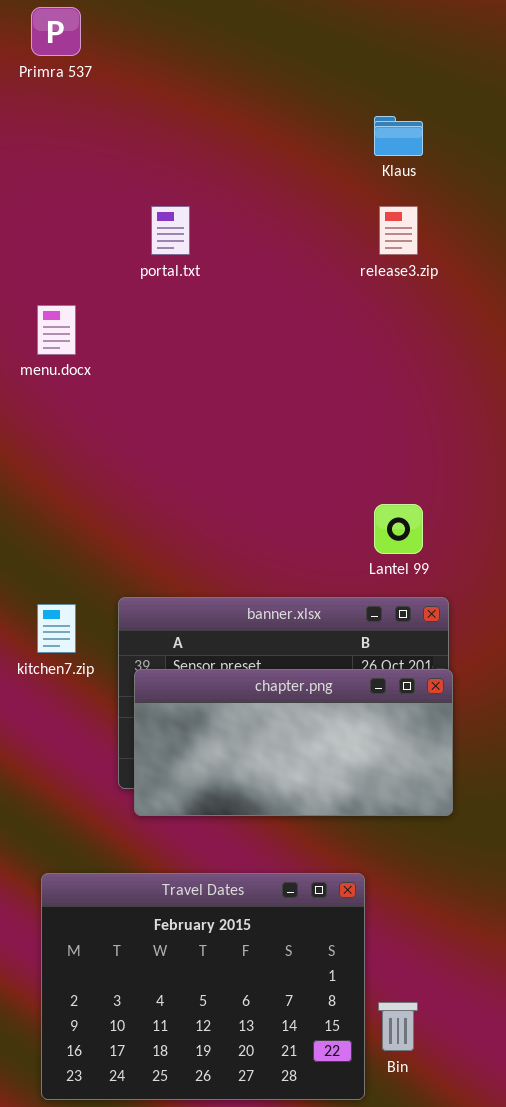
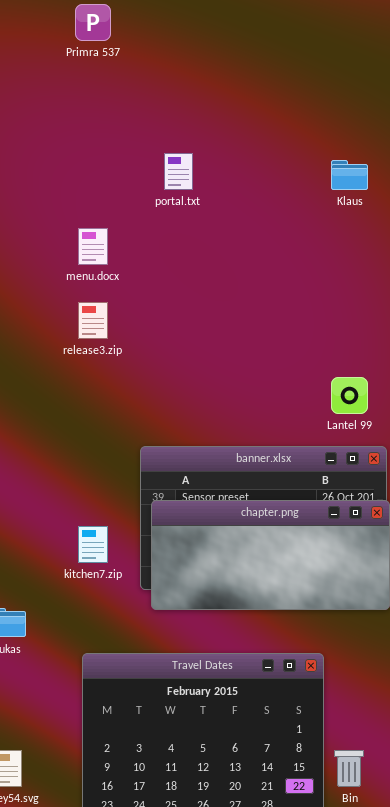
Klaus: [374,116,423,156] -> [331,160,368,190], moved
release3.zip: [379,206,418,255] -> [78,302,108,339], moved
kitchen7.zip: [37,604,76,653] -> [78,526,108,563], moved

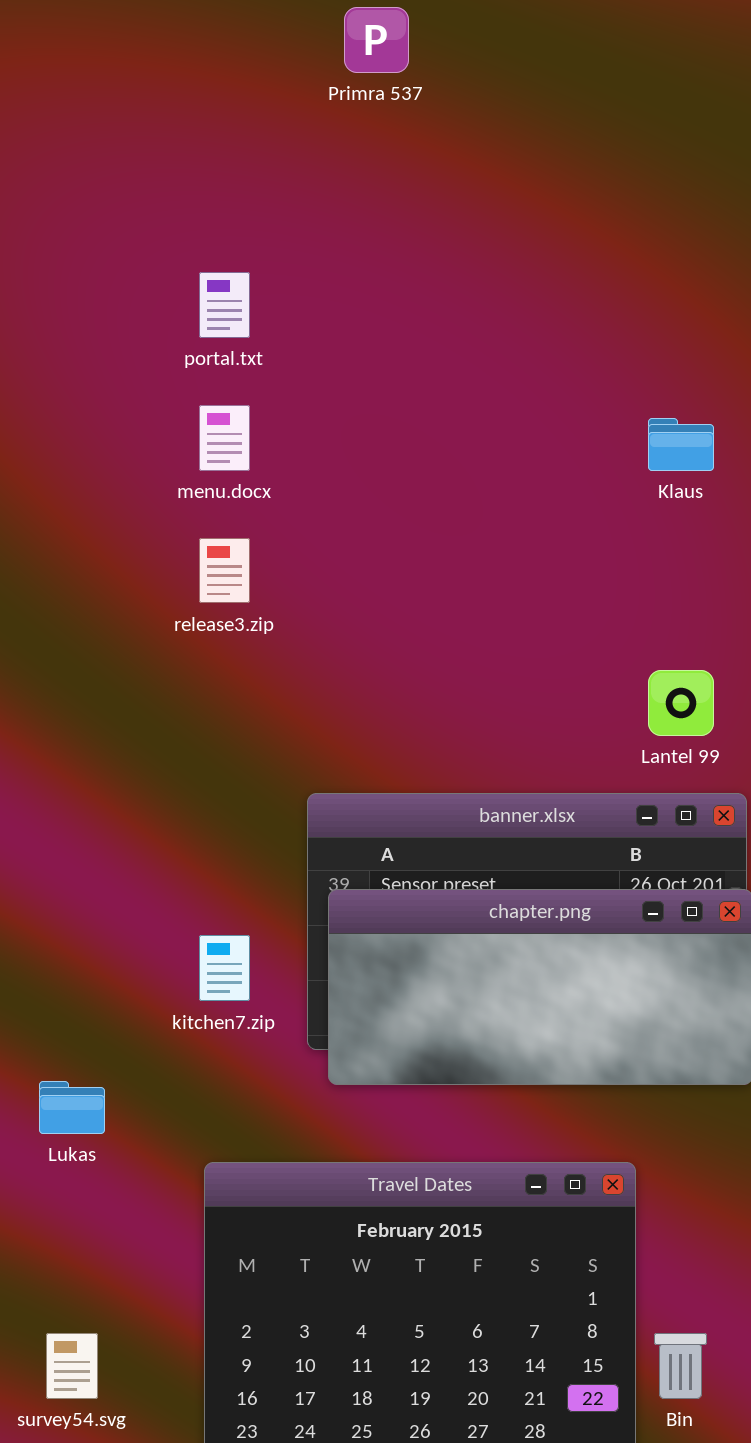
Primra 537: [75,4,111,41] -> [344,7,409,73], moved
portal.txt: [164,153,193,190] -> [199,272,250,338], moved
Klaus: [331,160,368,190] -> [648,418,714,471], moved

